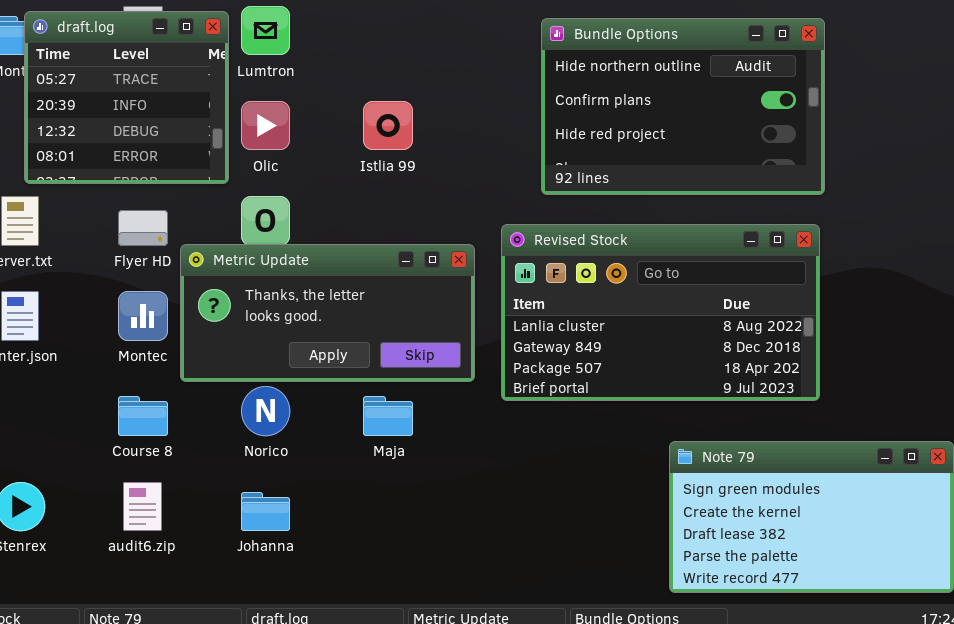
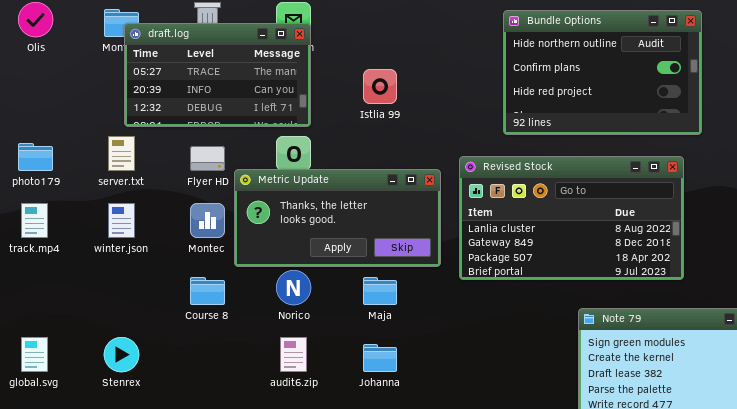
draft.log: [24,11,229,184] -> [124,23,311,127], resized
Bundle Options: [541,18,825,195] -> [503,10,702,135], moved
audit6.zip: [123,482,162,531] -> [280,337,307,372], moved
Johanna: [241,492,290,531] -> [363,344,397,372], moved

